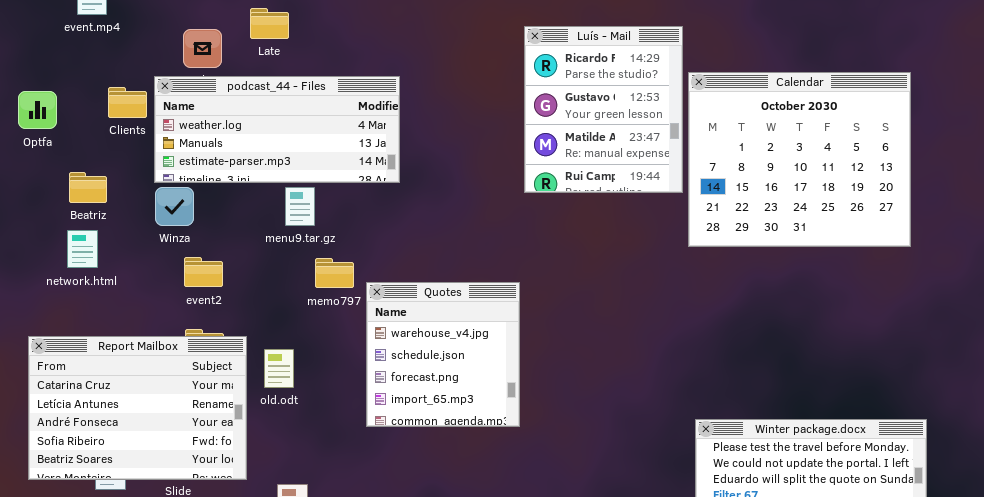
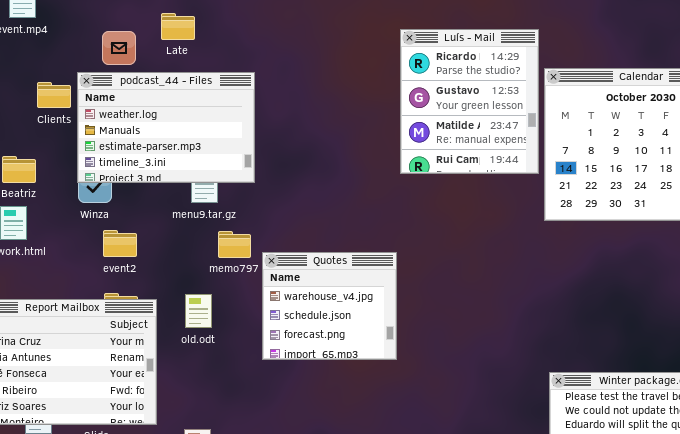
podcast_44 - Files: [154,76,400,183] -> [77,72,255,183], resized
Quotes: [366,282,520,427] -> [262,252,397,360], resized
old.odt: [264,349,294,388] -> [185,294,212,328], moved

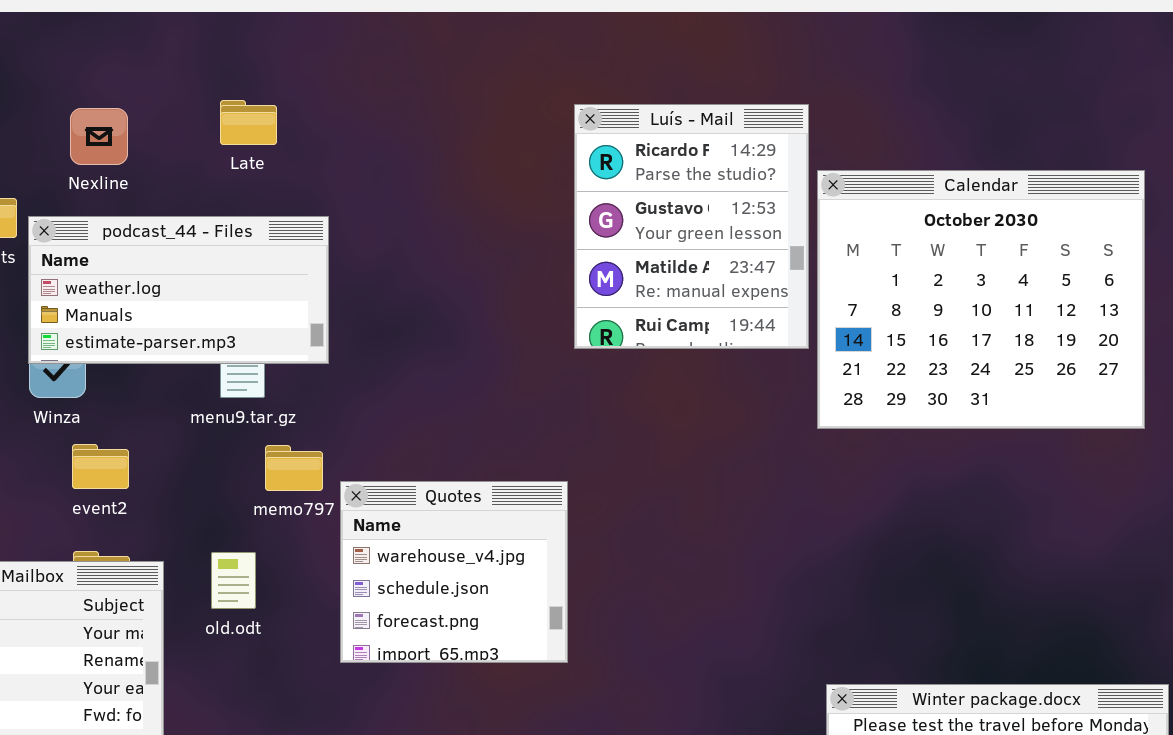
Late: [161,13,195,40] -> [220,100,277,145], moved
podcast_44 - Files: [77,72,255,183] -> [28,216,329,364], resized

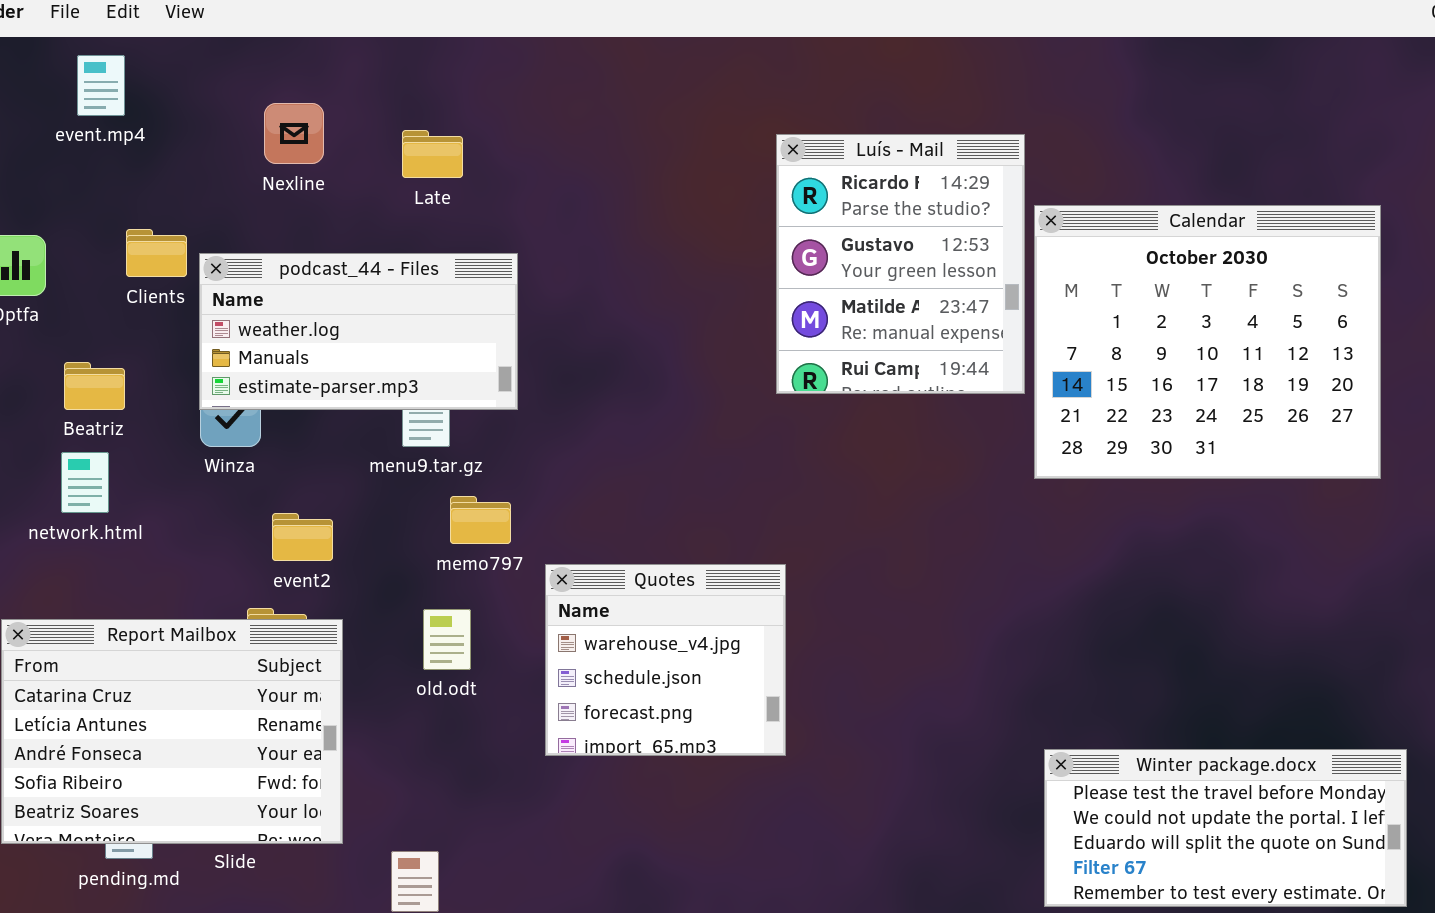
Nexline: [70,108,128,165] -> [264,103,324,164], moved
event2: [72,444,129,489] -> [272,513,333,561], moved
Quotes: [340,481,568,663] -> [545,564,786,756], moved
old.odt: [211,552,256,609] -> [423,609,471,670], moved

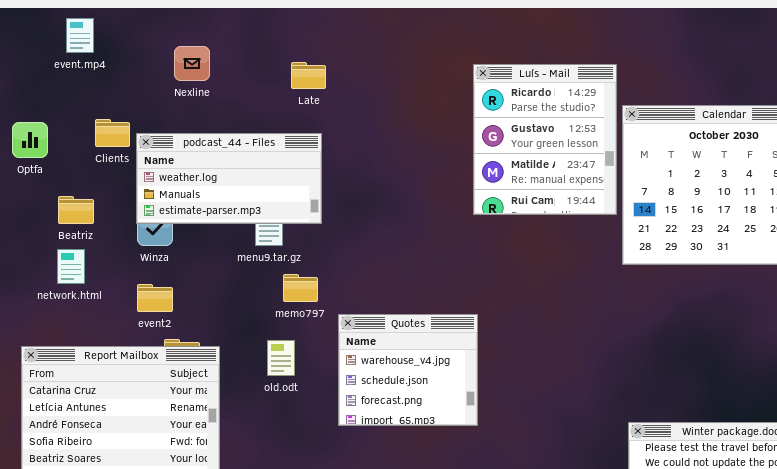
Late: [402,130,463,178] -> [291,62,326,89], moved
event2: [272,513,333,561] -> [137,284,173,312], moved

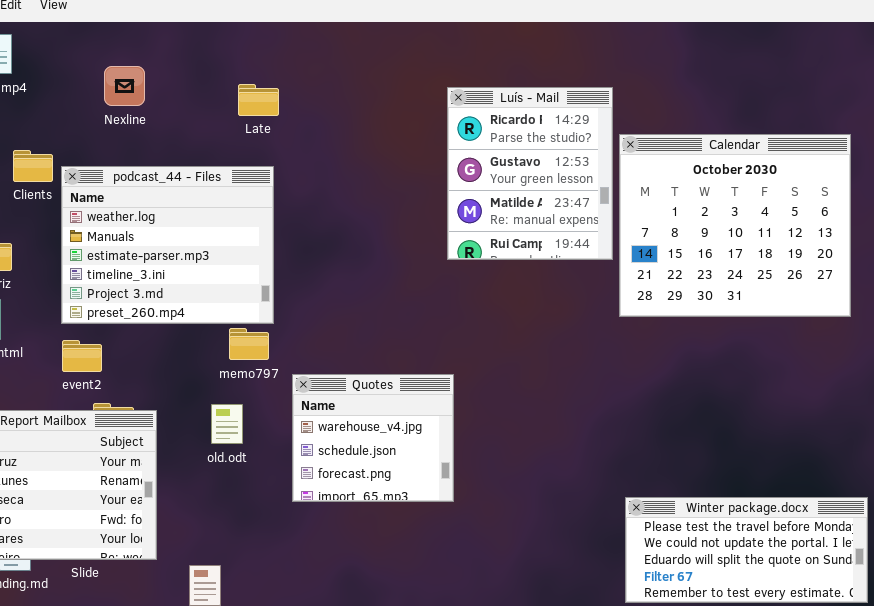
podcast_44 - Files: [136,133,322,224] -> [61,166,274,324], resized

